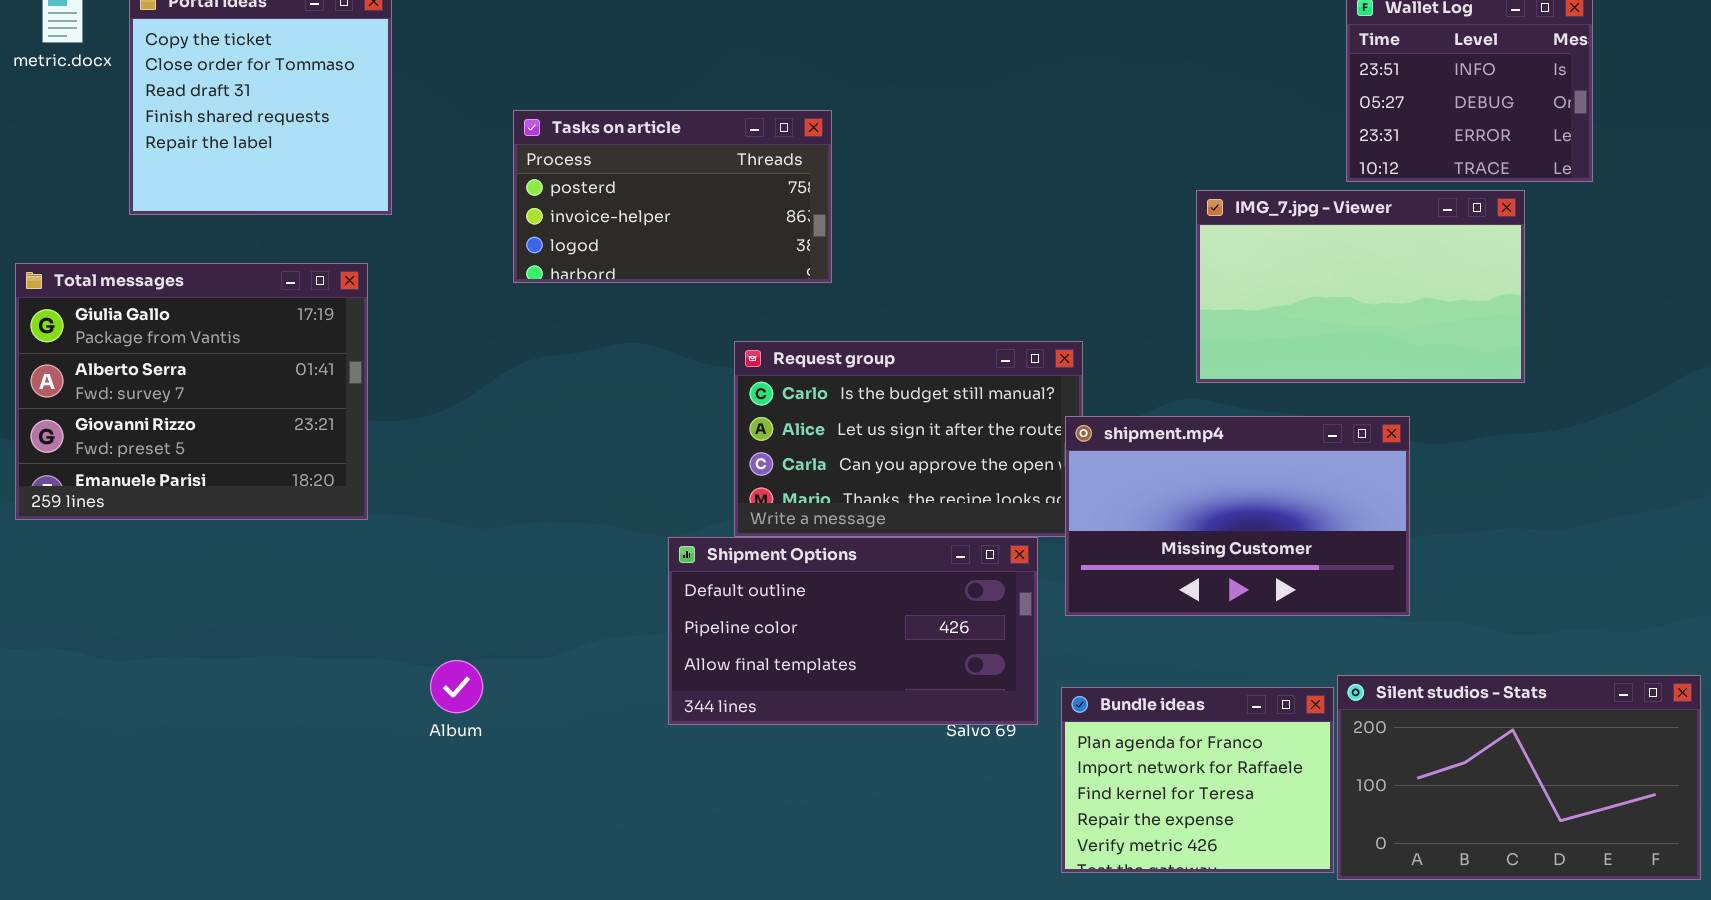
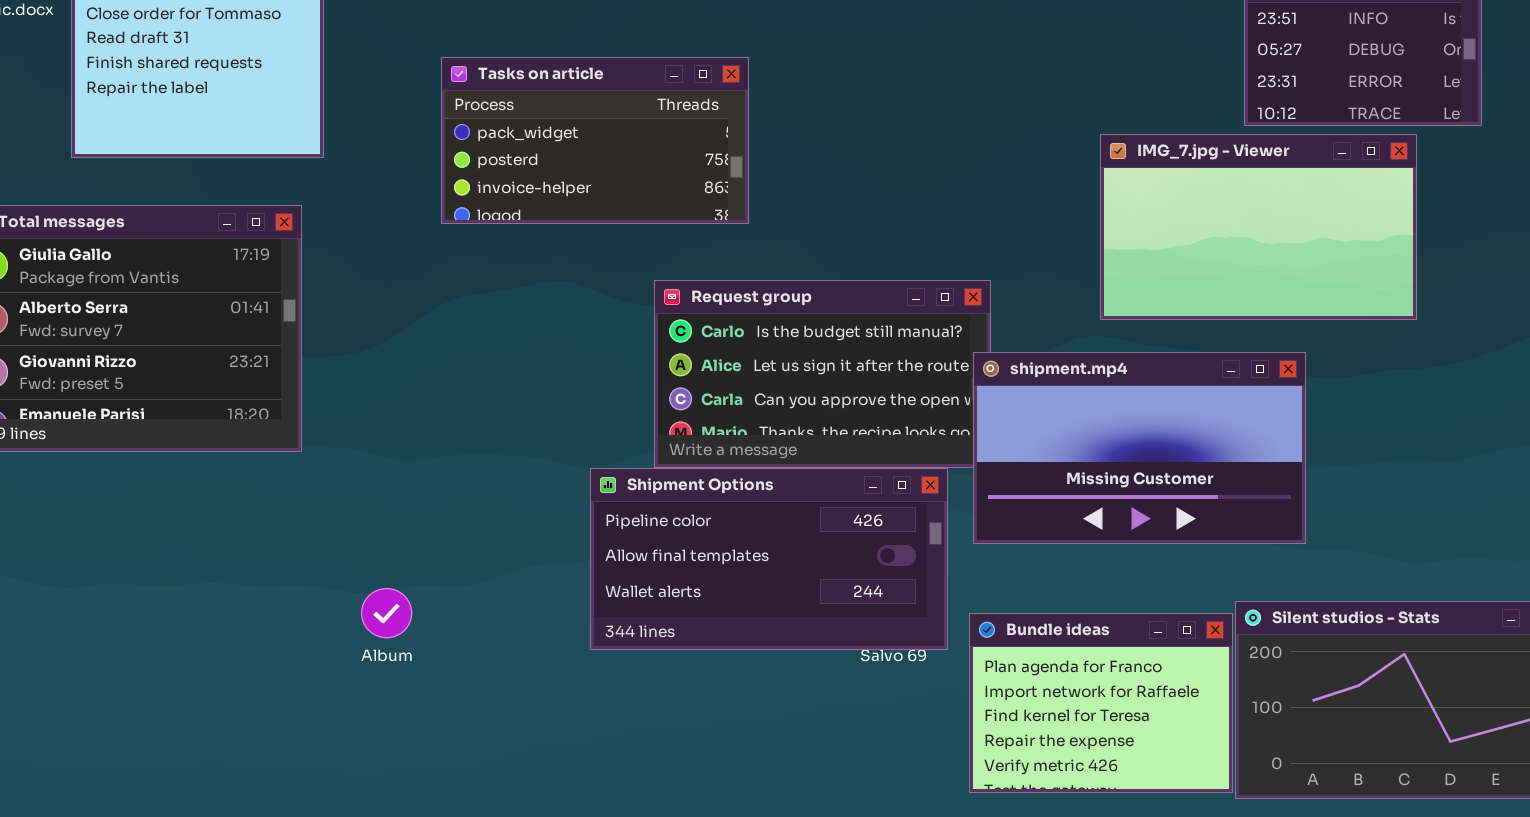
Tasks on article: [513,110,832,283] -> [441,57,749,224], scrolled up 1 row
Shipment Options: [668,537,1038,725] -> [590,468,948,650], scrolled down 1 row

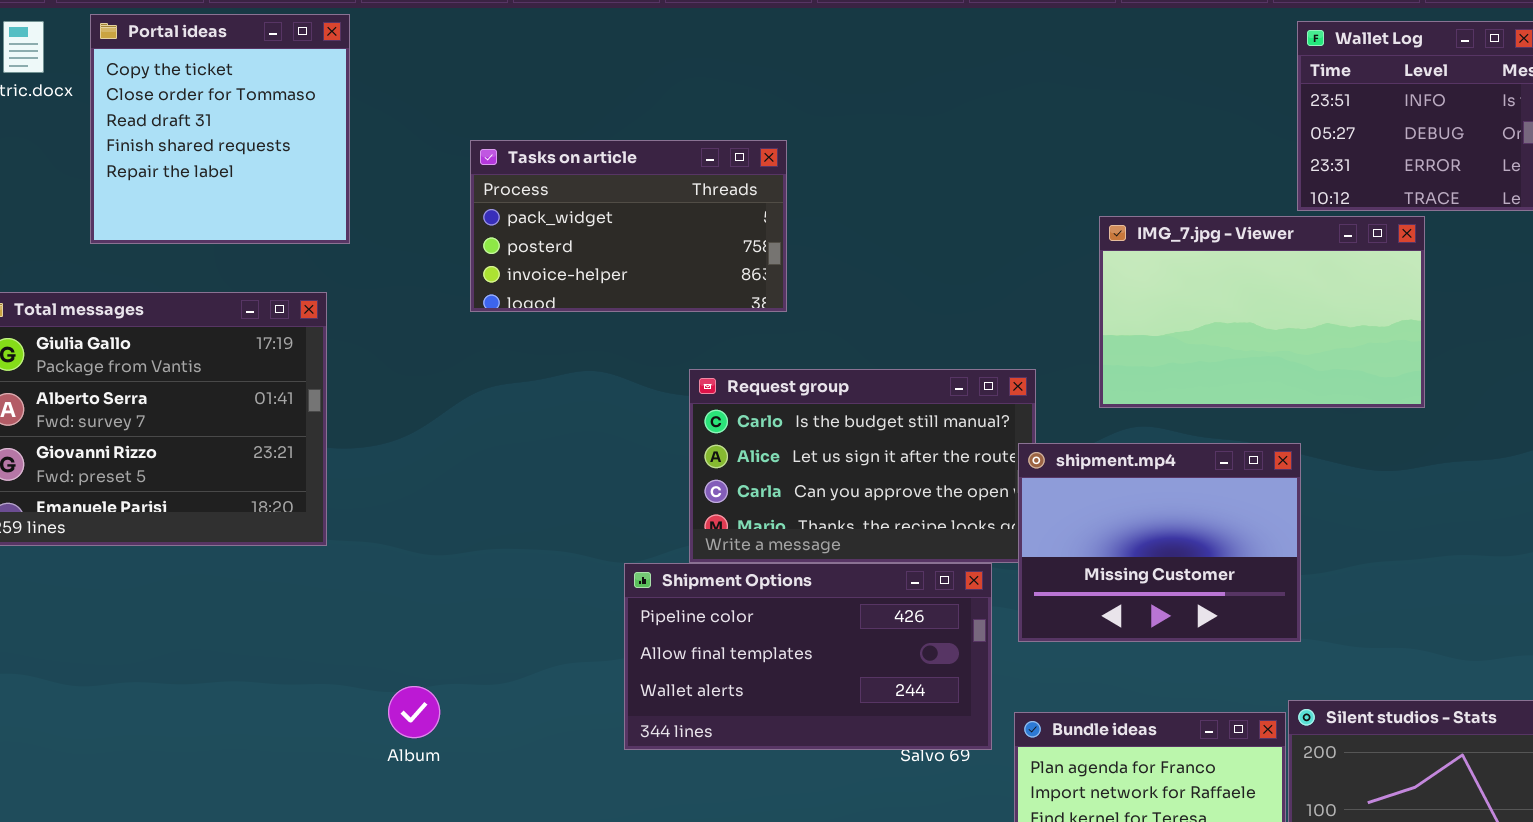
IMG_7.jpg - Viewer: [1100,134,1417,320] -> [1099,216,1425,408], moved
shipment.mp4: [973,352,1306,544] -> [1018,443,1301,642], resized

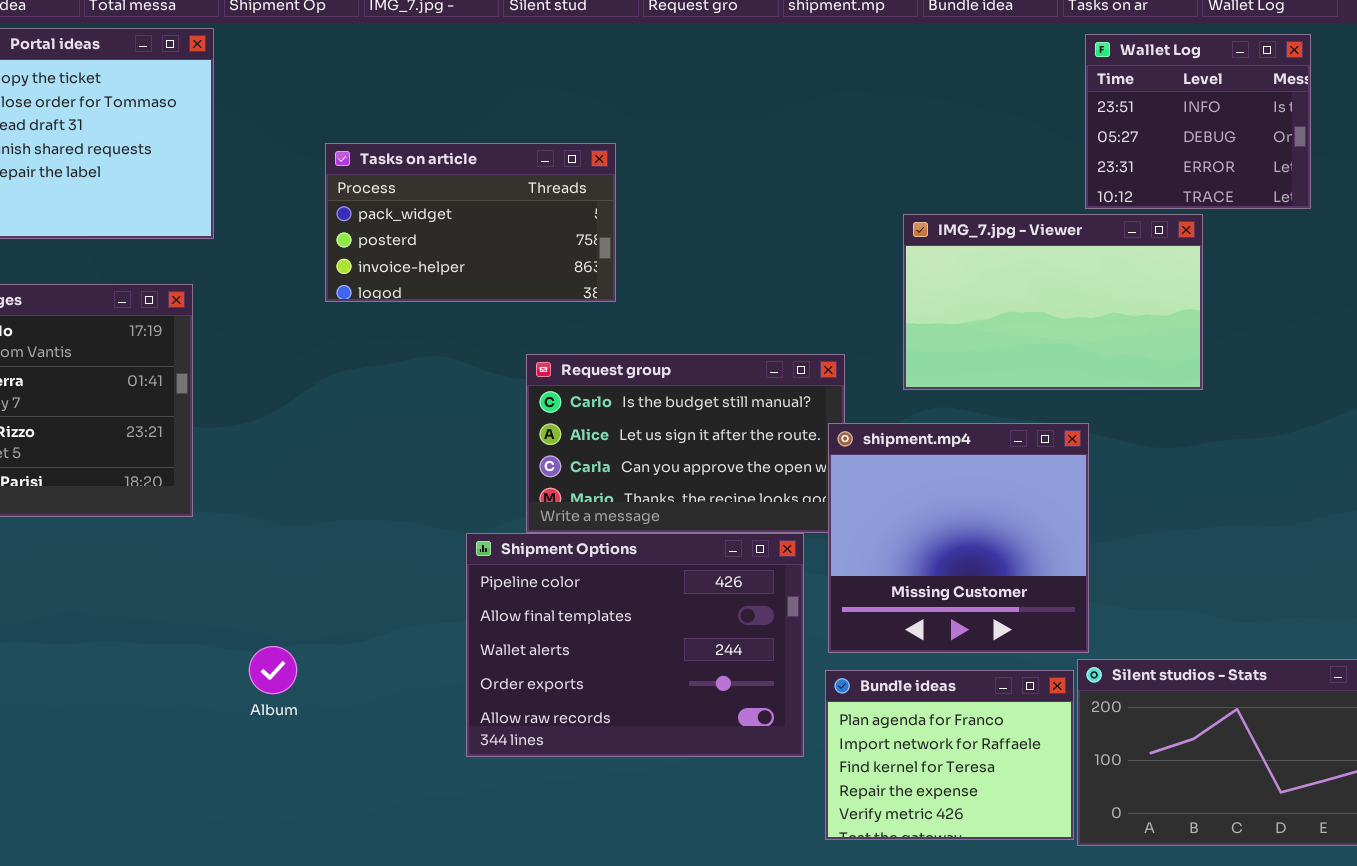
shipment.mp4: [1018,443,1301,642] -> [828,423,1089,653], resized
Shipment Options: [624,563,992,750] -> [466,533,804,757], resized

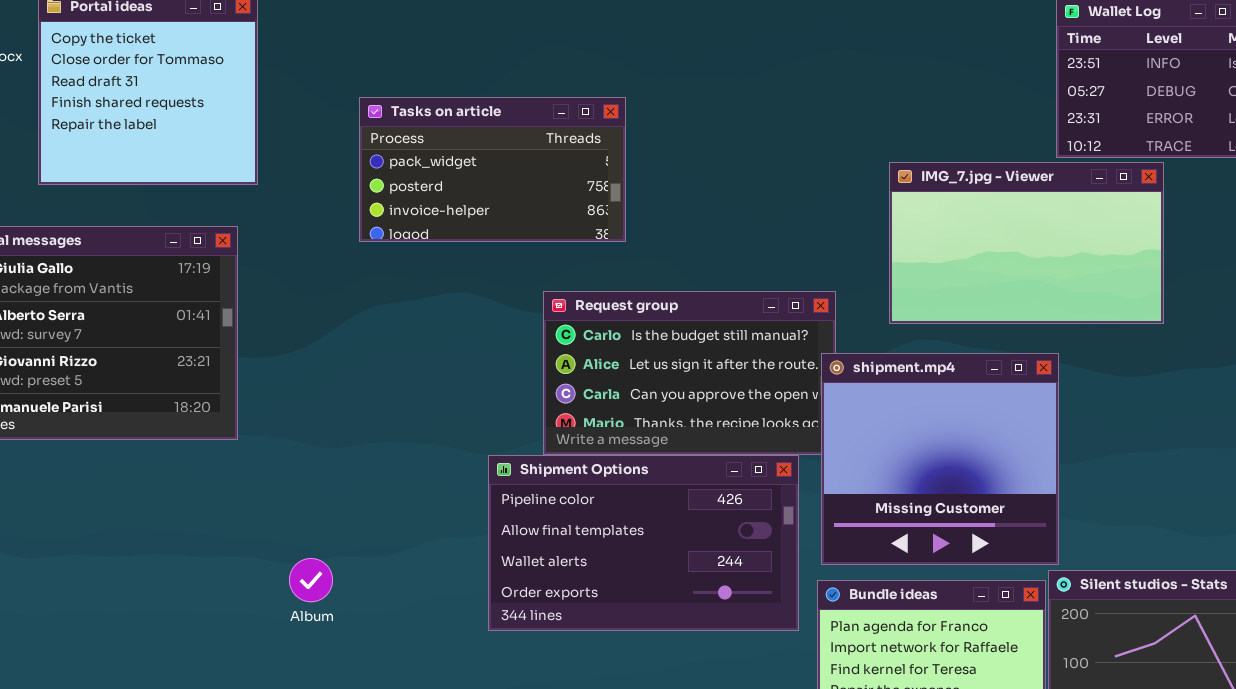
Shipment Options: [466,533,804,757] -> [488,455,799,631], resized

